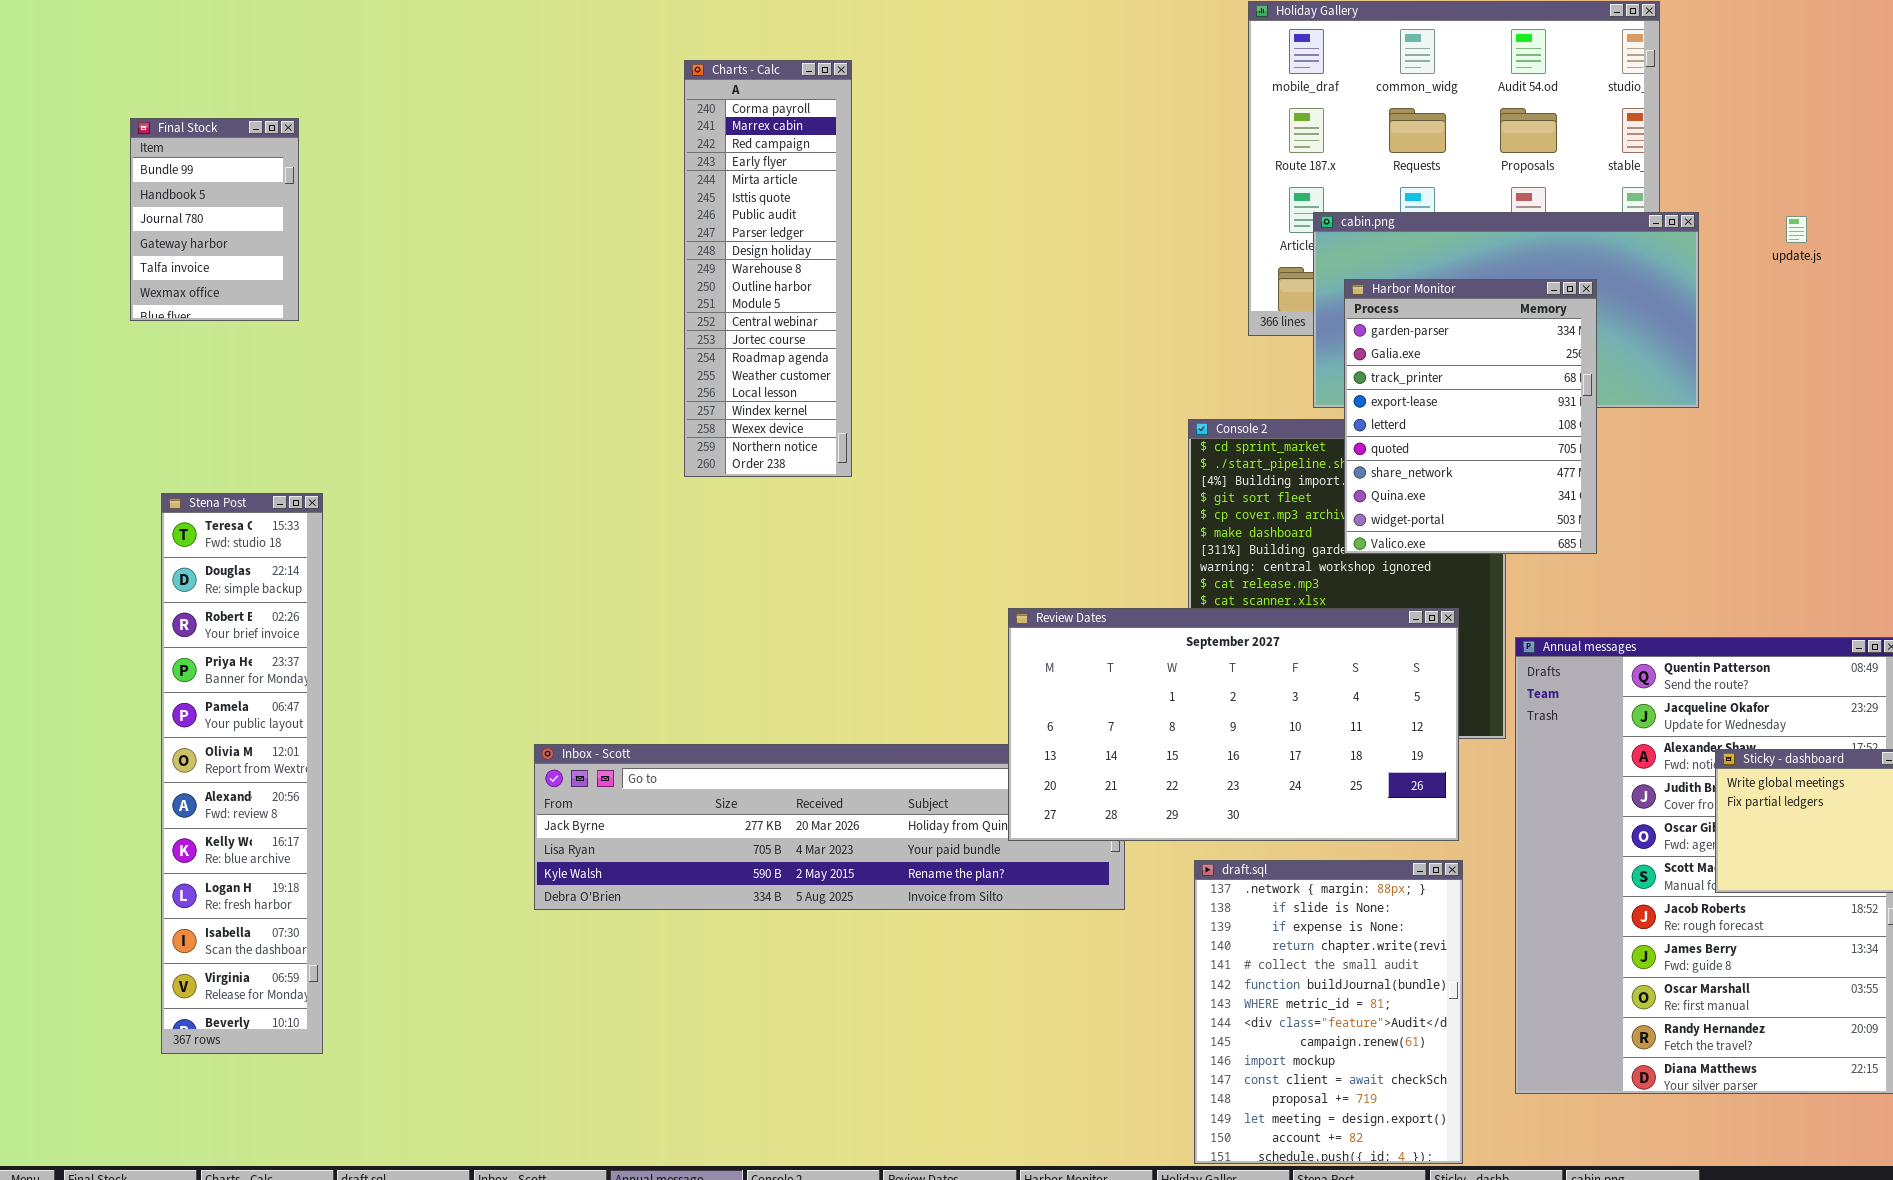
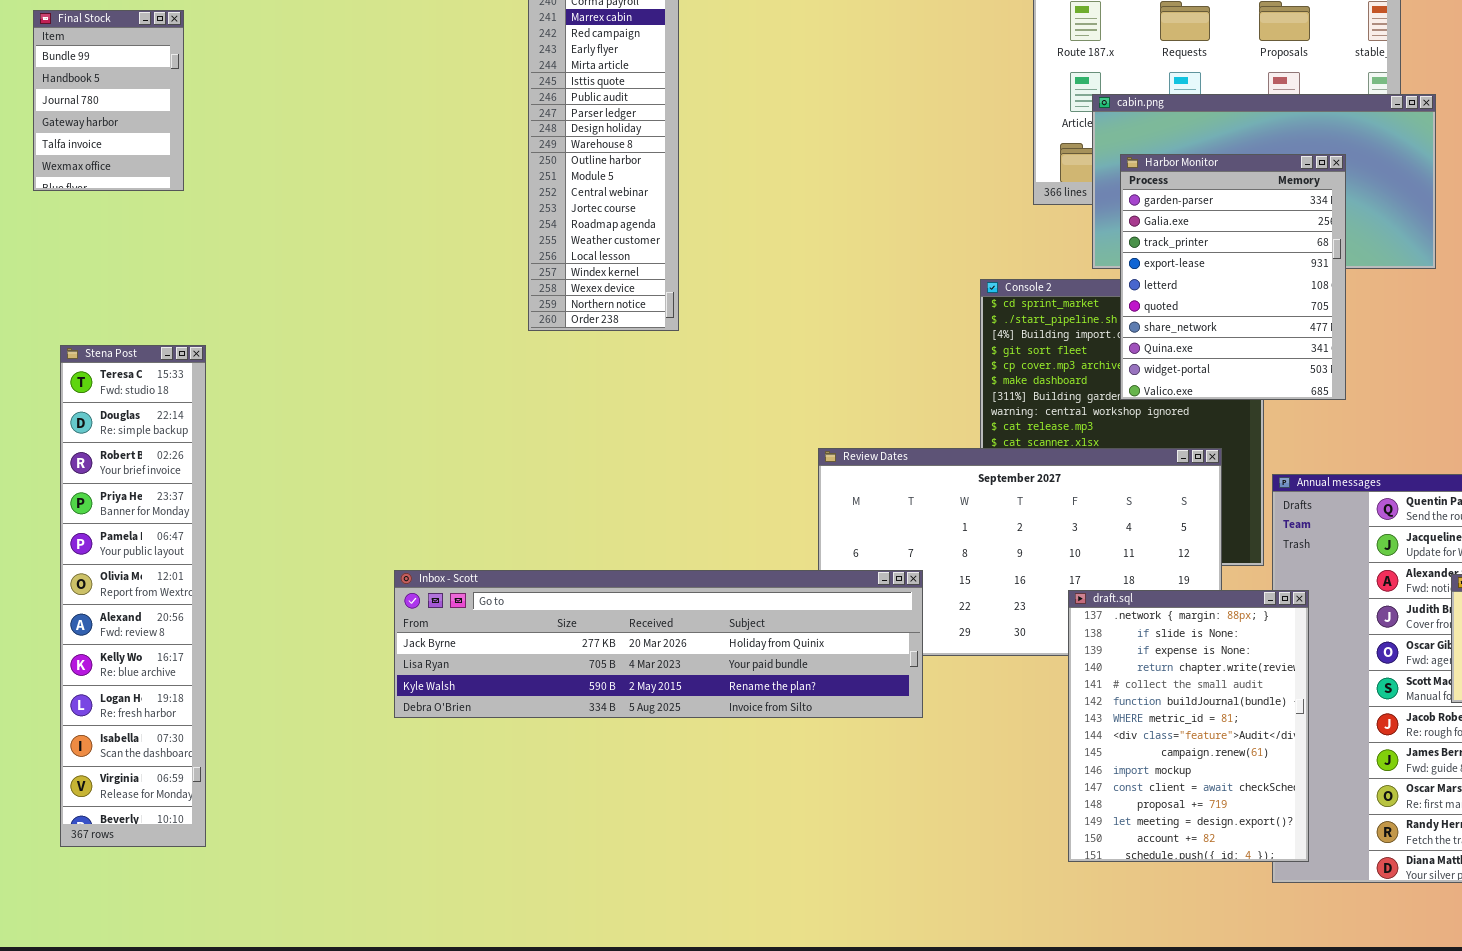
Inbox - Scott: [534,744,1125,910] -> [394,570,923,718], raised
draft.sql: [1194,860,1463,1164] -> [1068,590,1309,862], moved

